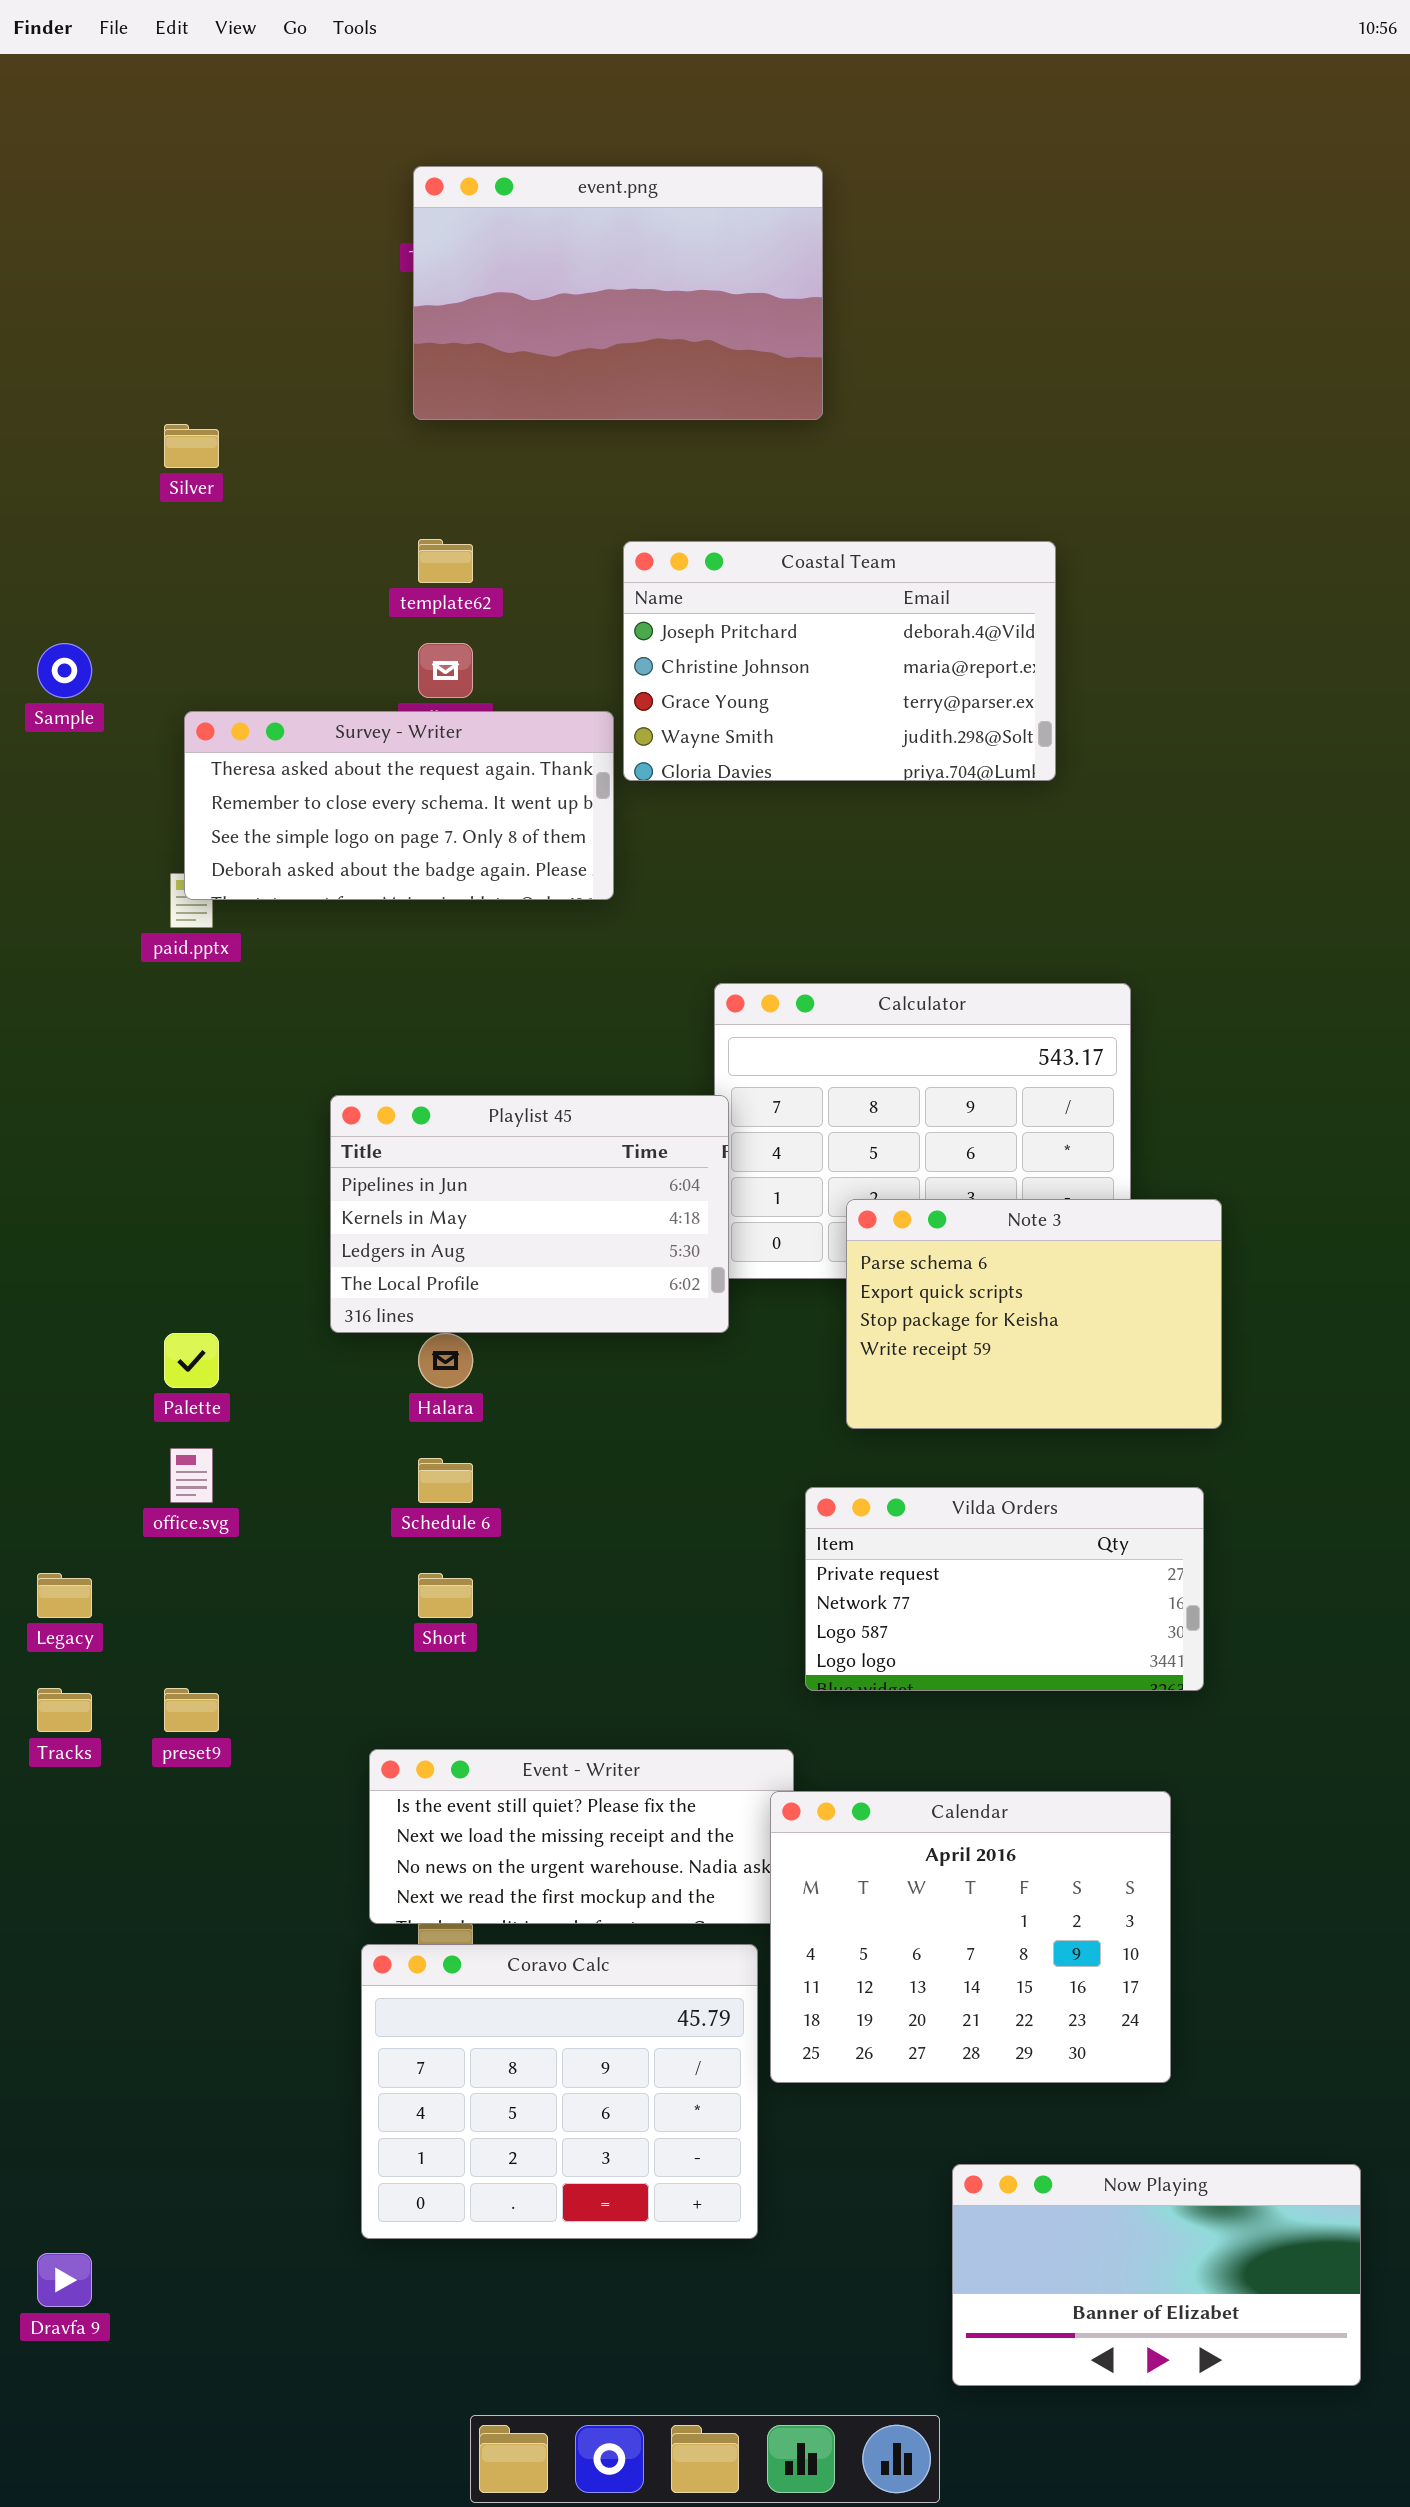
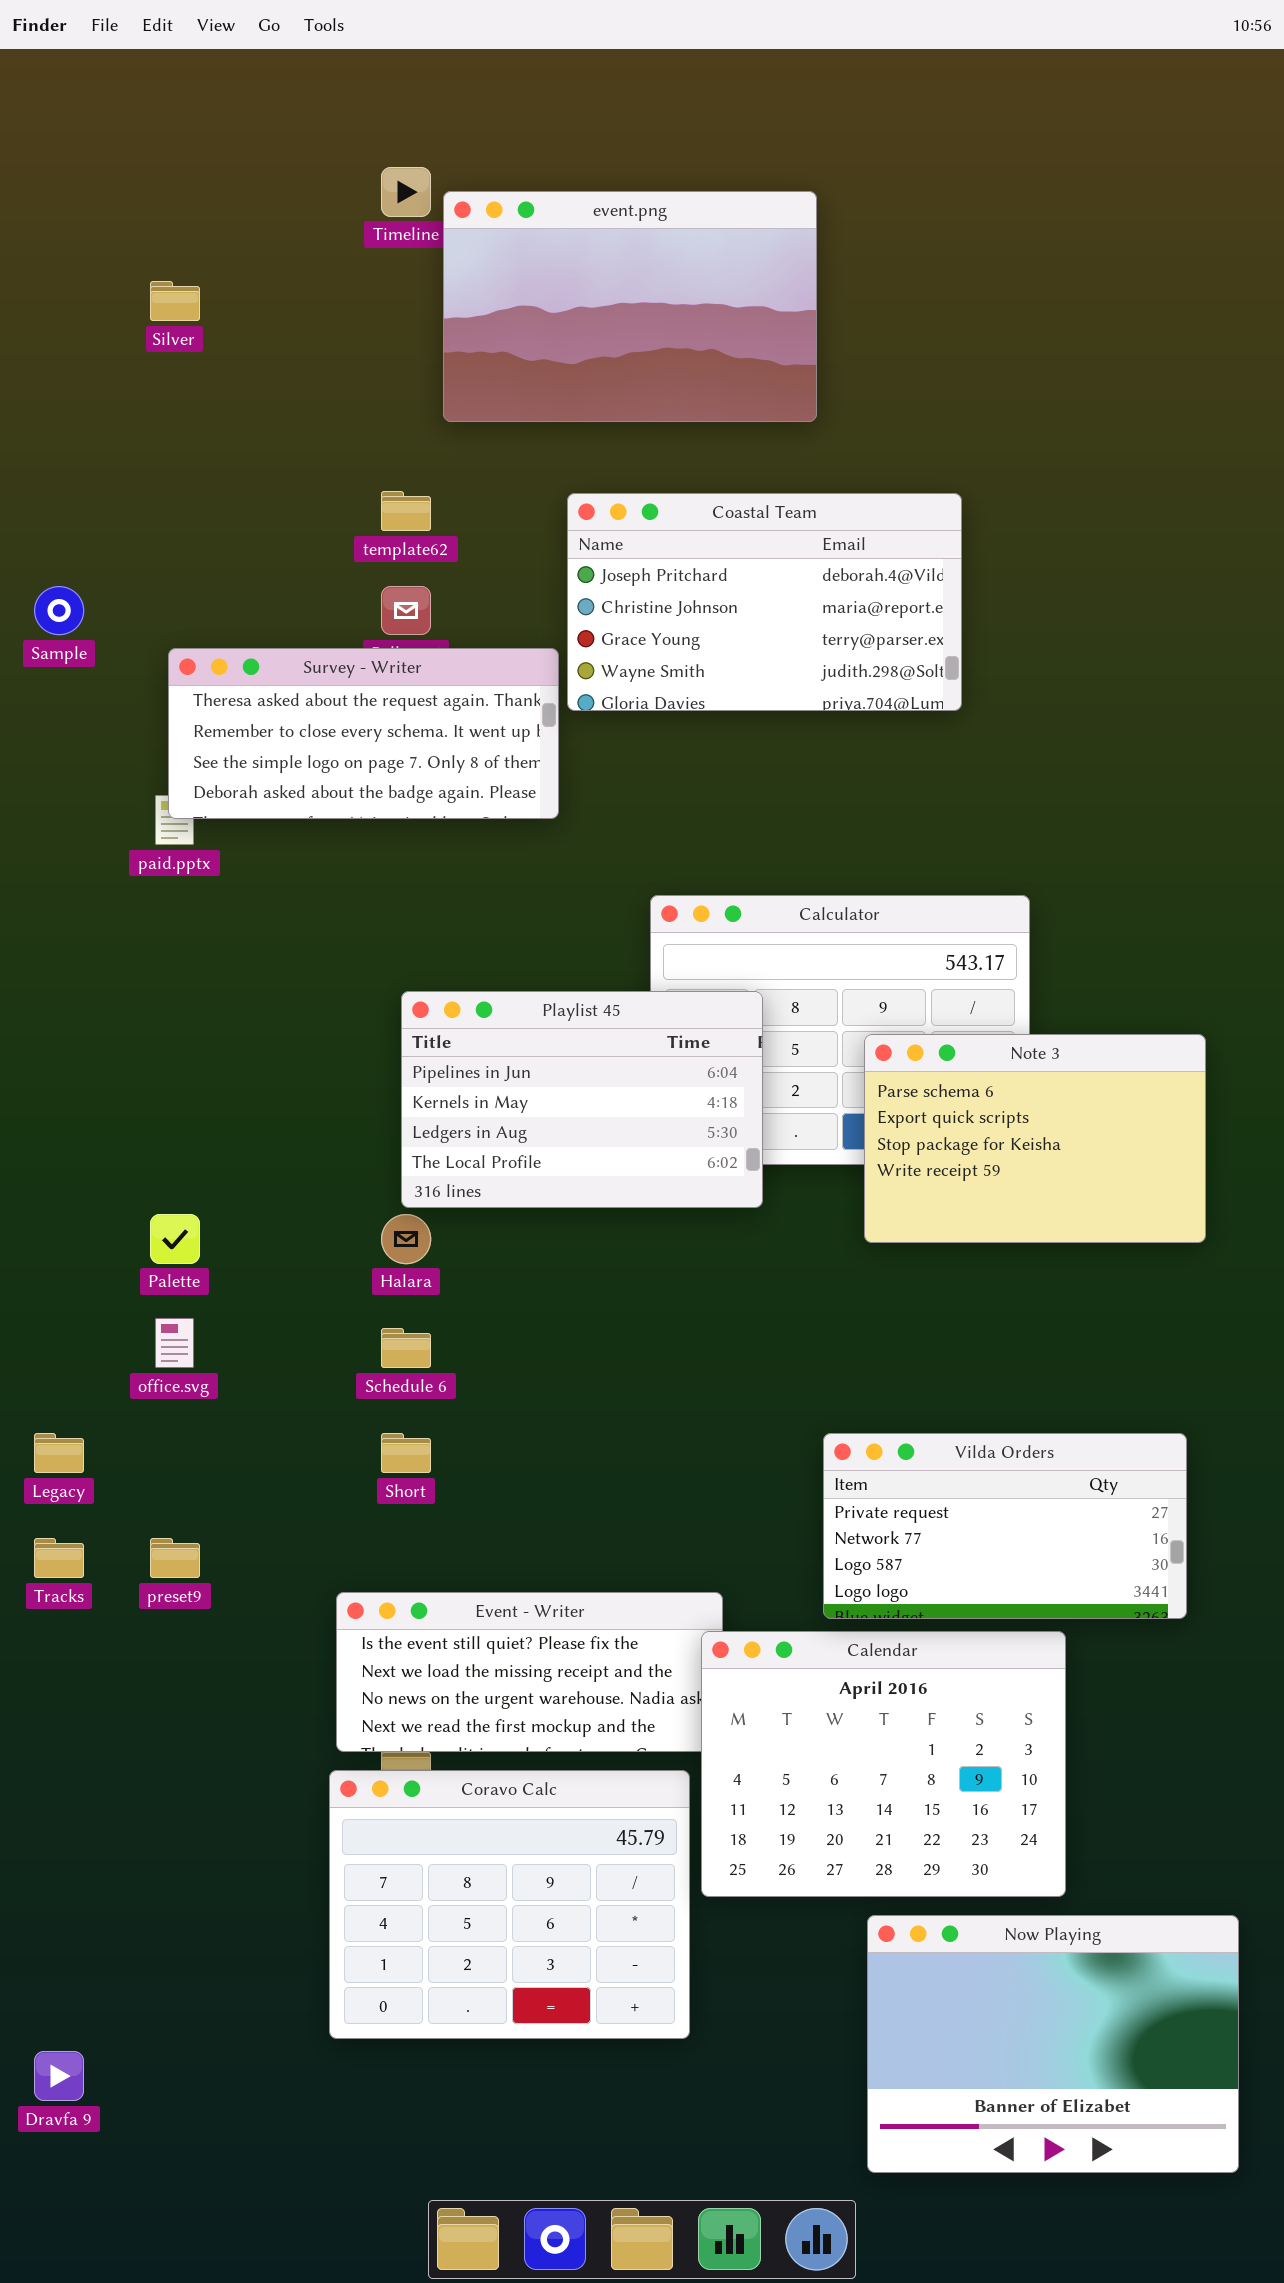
event.png: [413,166,823,420] -> [443,191,817,422], moved
Silver: [164,424,219,468] -> [150,281,200,321], moved
Playlist 45: [330,1095,729,1333] -> [401,991,763,1208], moved
Note 3: [846,1199,1222,1429] -> [864,1034,1206,1243], moved
Vilda Orders: [805,1487,1204,1691] -> [823,1433,1187,1619], moved
Now Playing: [952,2164,1361,2386] -> [867,1915,1239,2173], resized

